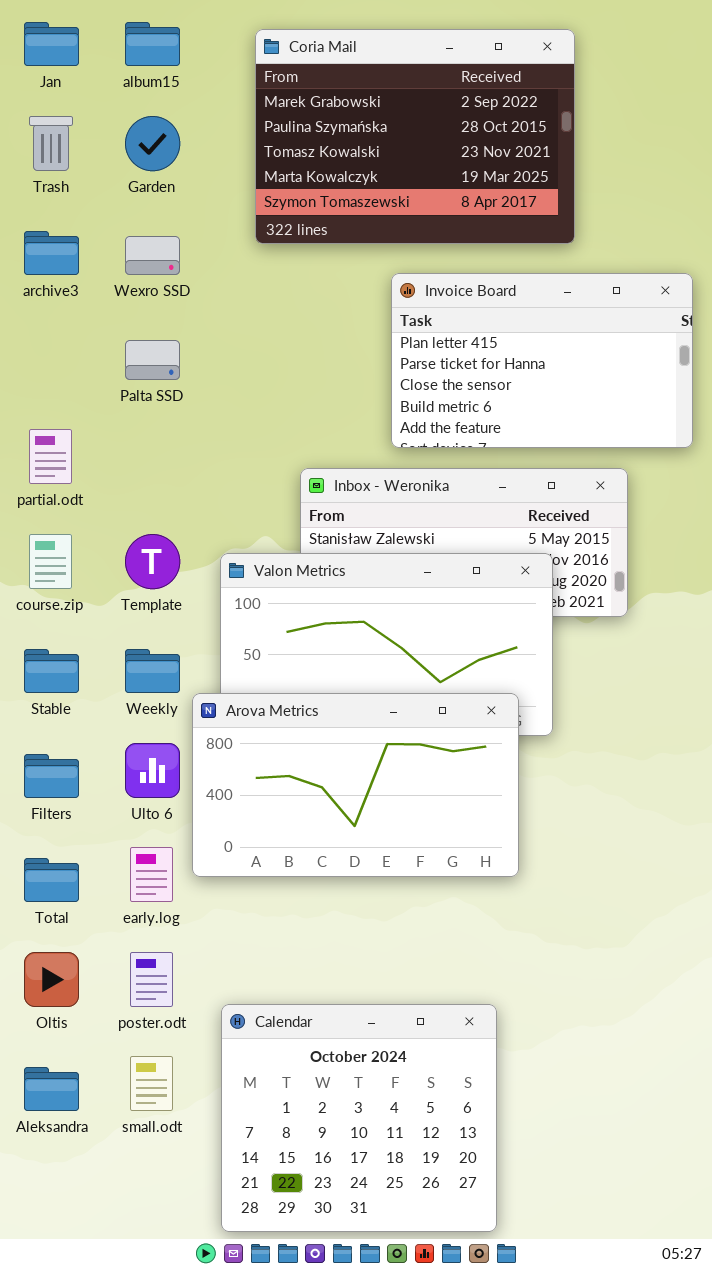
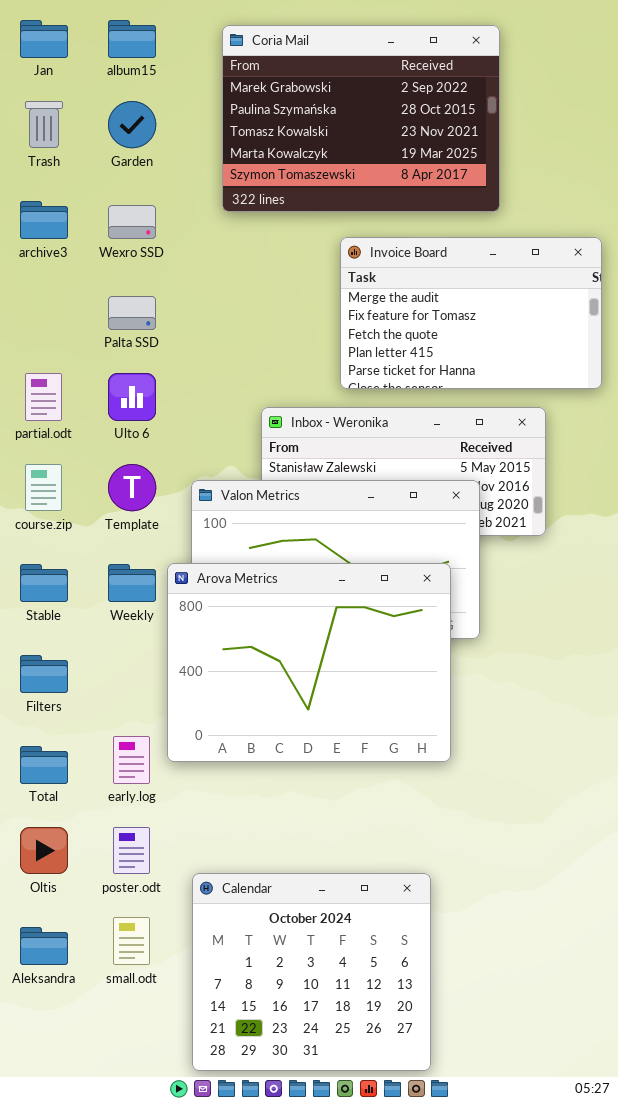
Invoice Board: [391,273,693,448] -> [340,237,602,389], scrolled up 3 rows
Arova Metrics: [192,693,519,877] -> [167,563,451,762], resized
Ulto 6: [125,743,180,798] -> [108,373,156,421], moved

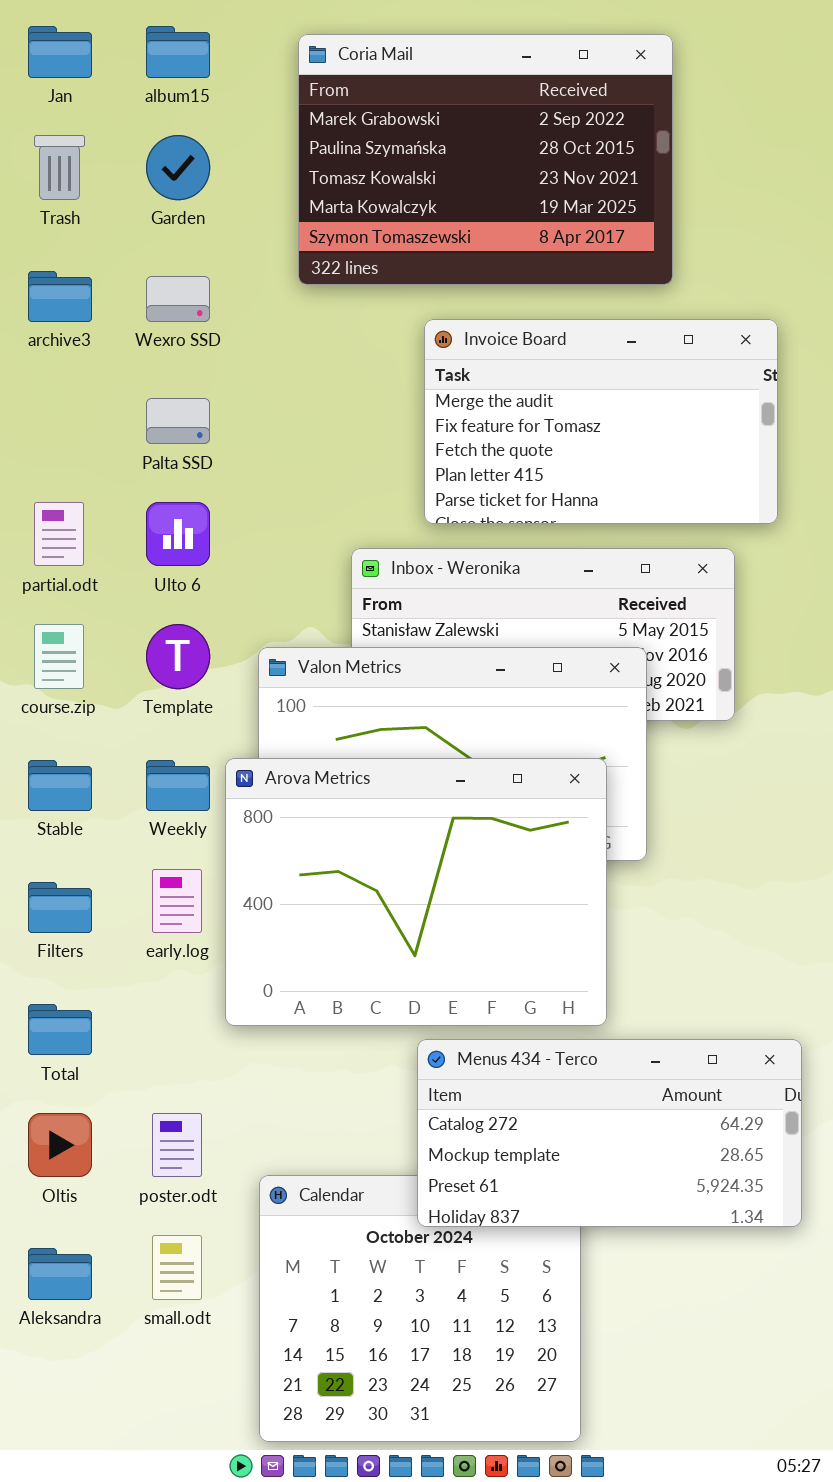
Invoice Board: [340,237,602,389] -> [424,319,778,524], moved
early.log: [113,736,150,784] -> [152,869,202,933], moved
Menus 434 - Terco: none -> [417,1039,802,1227], opened

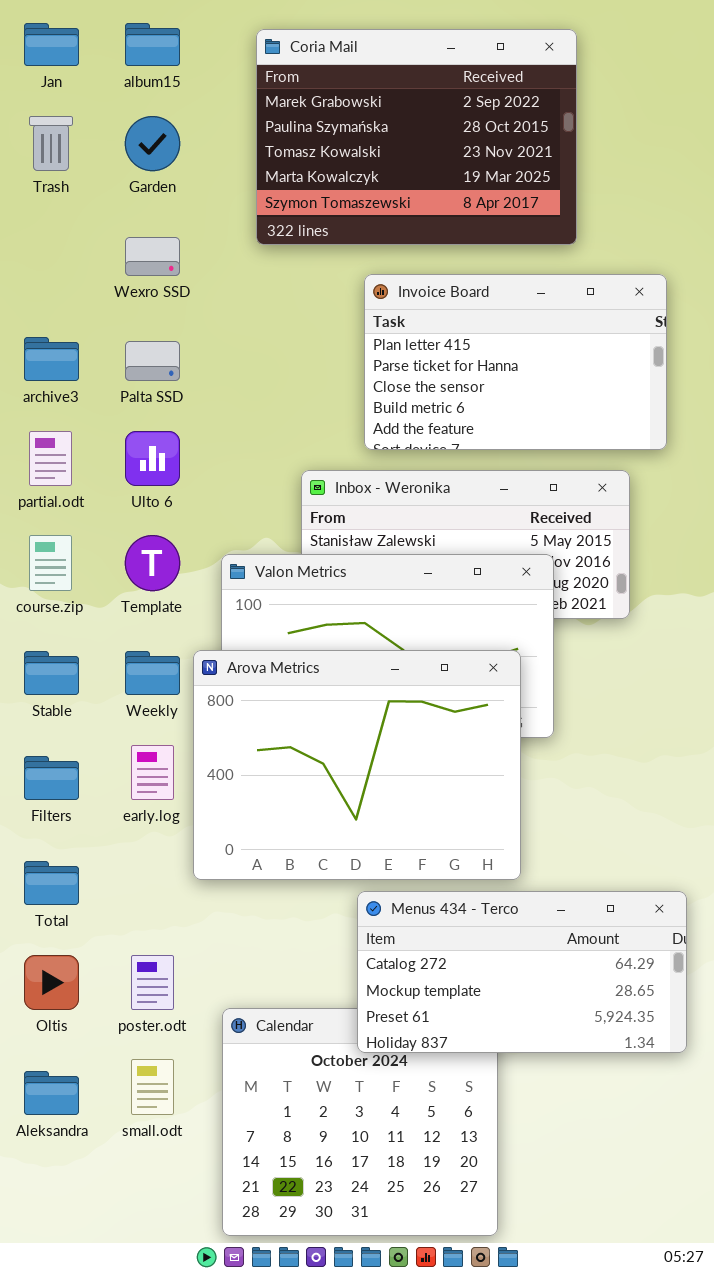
archive3: [28,271,92,322] -> [24,337,79,381], moved
Invoice Board: [424,319,778,524] -> [364,274,667,450], scrolled down 3 rows

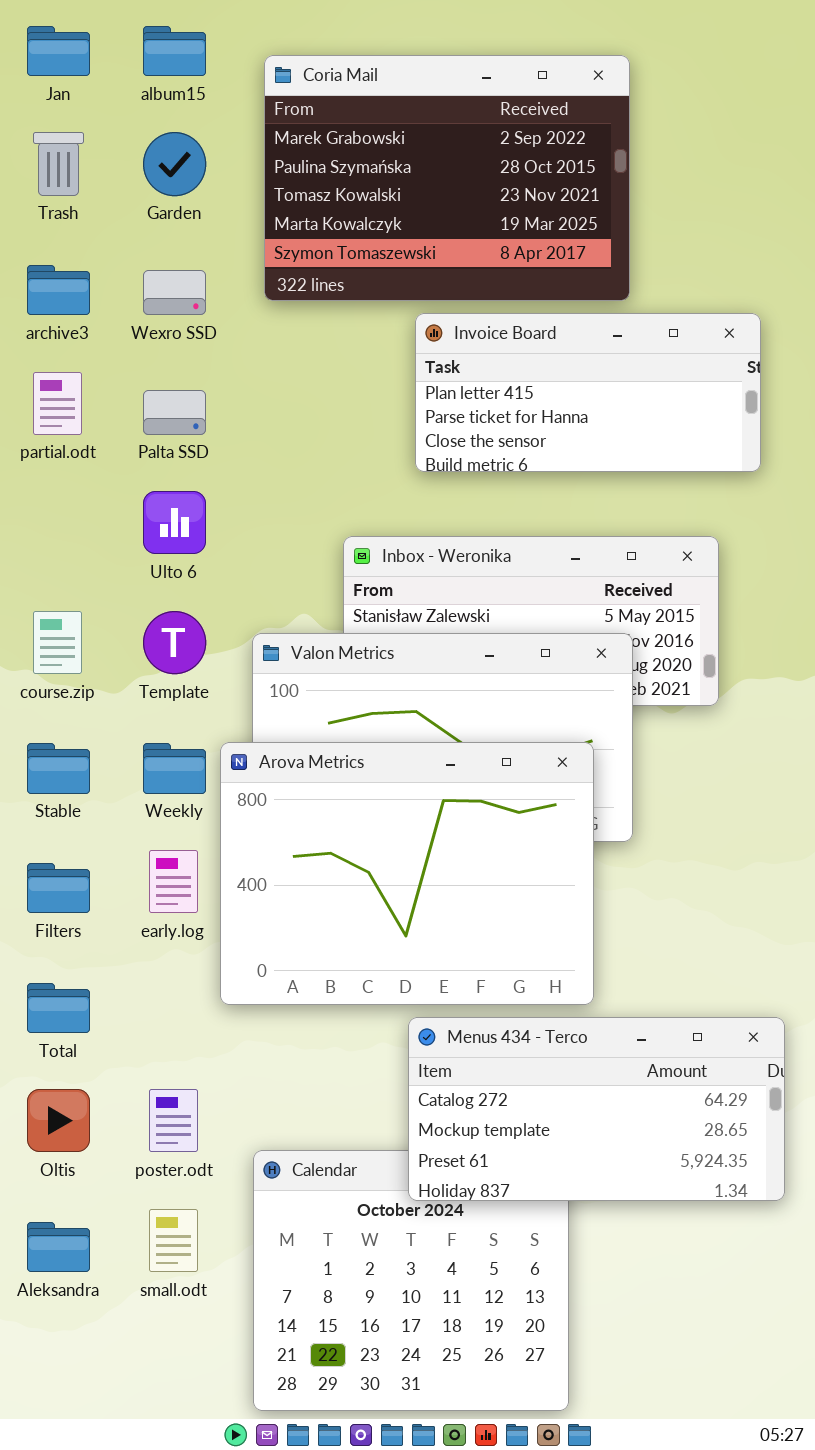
Coria Mail: [256,29,577,245] -> [264,55,630,301], moved
Invoice Board: [364,274,667,450] -> [415,313,761,472], resized
archive3: [24,337,79,381] -> [27,265,90,315], moved
partial.odt: [29,431,72,486] -> [33,372,82,435], moved

